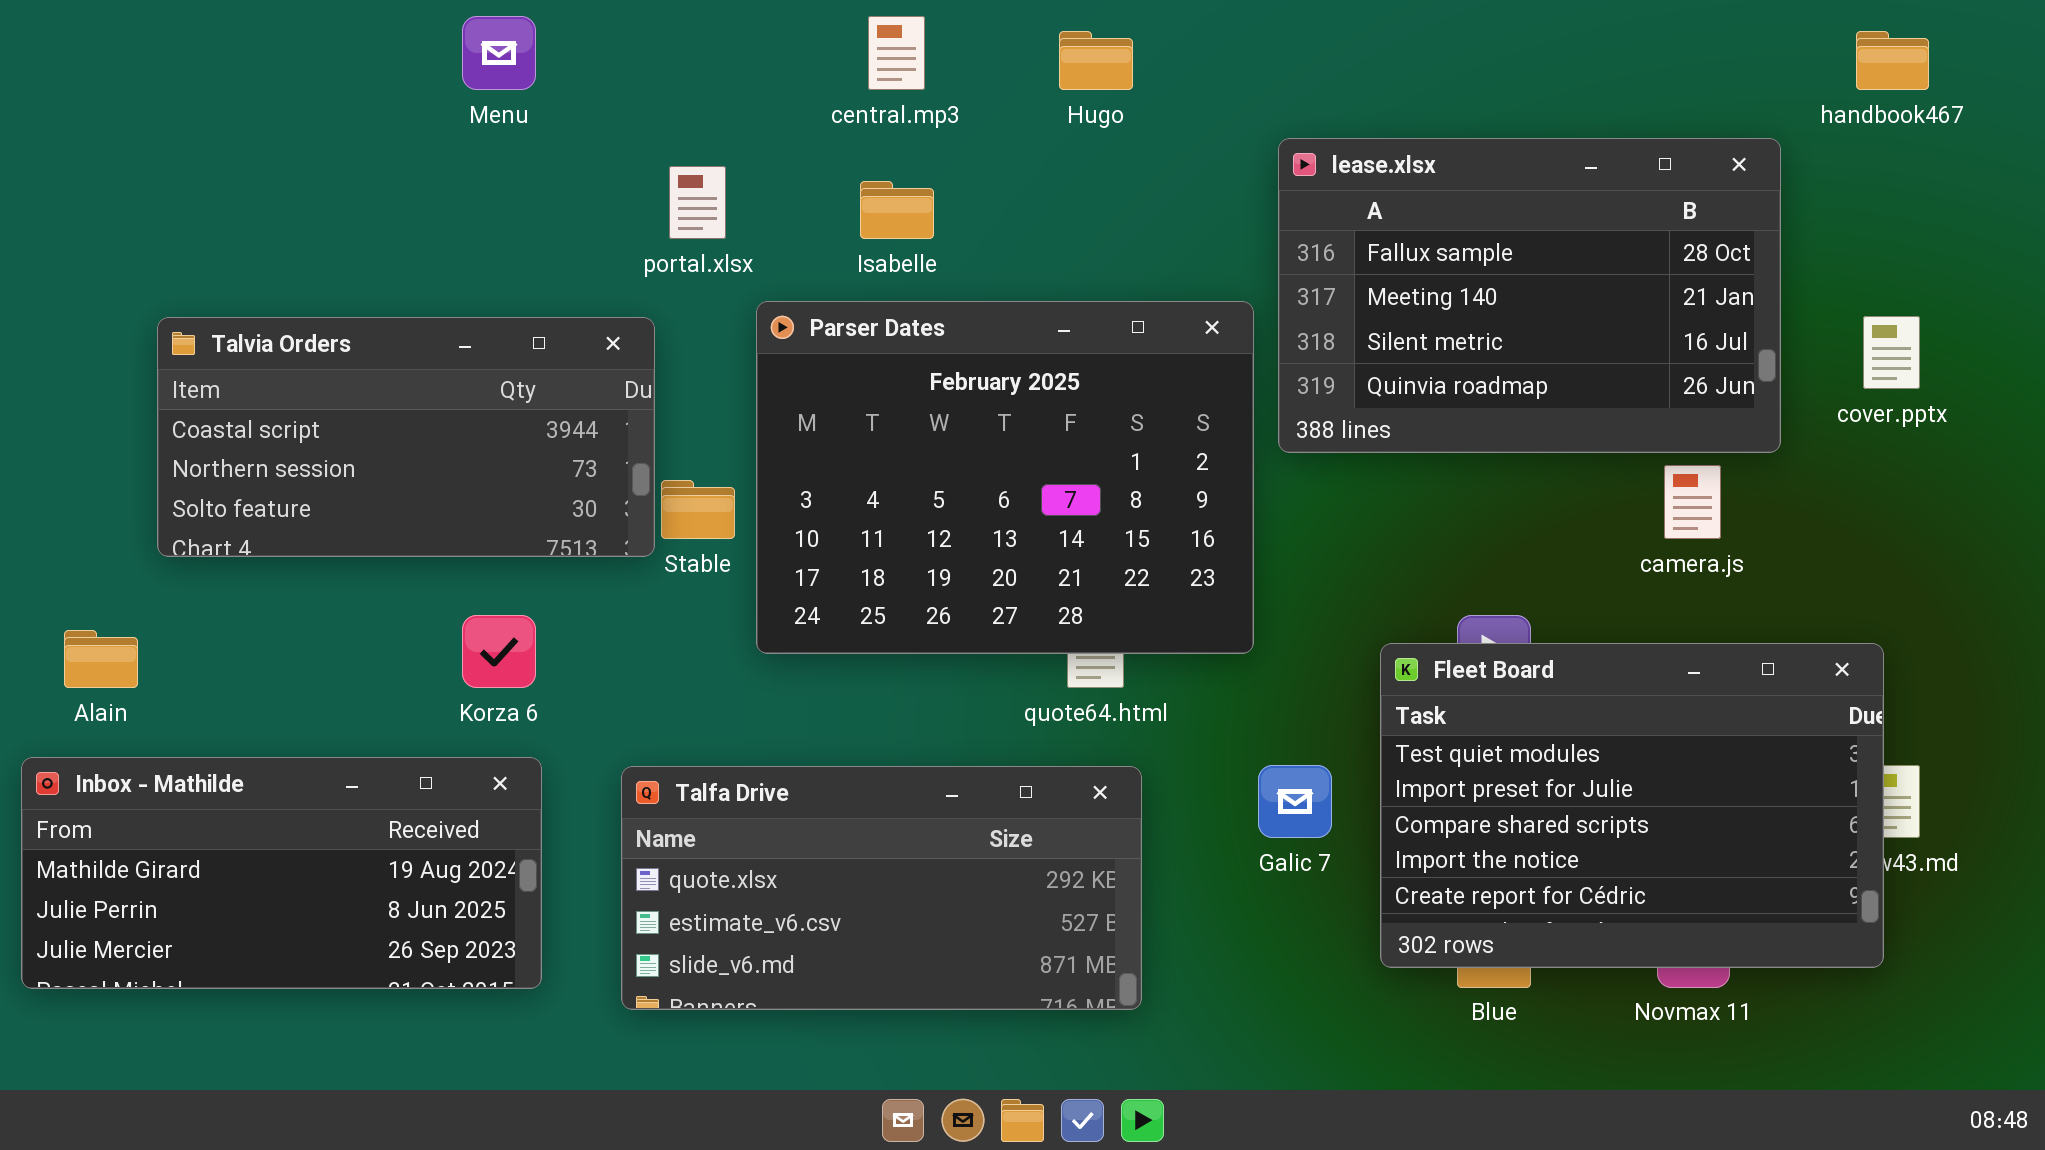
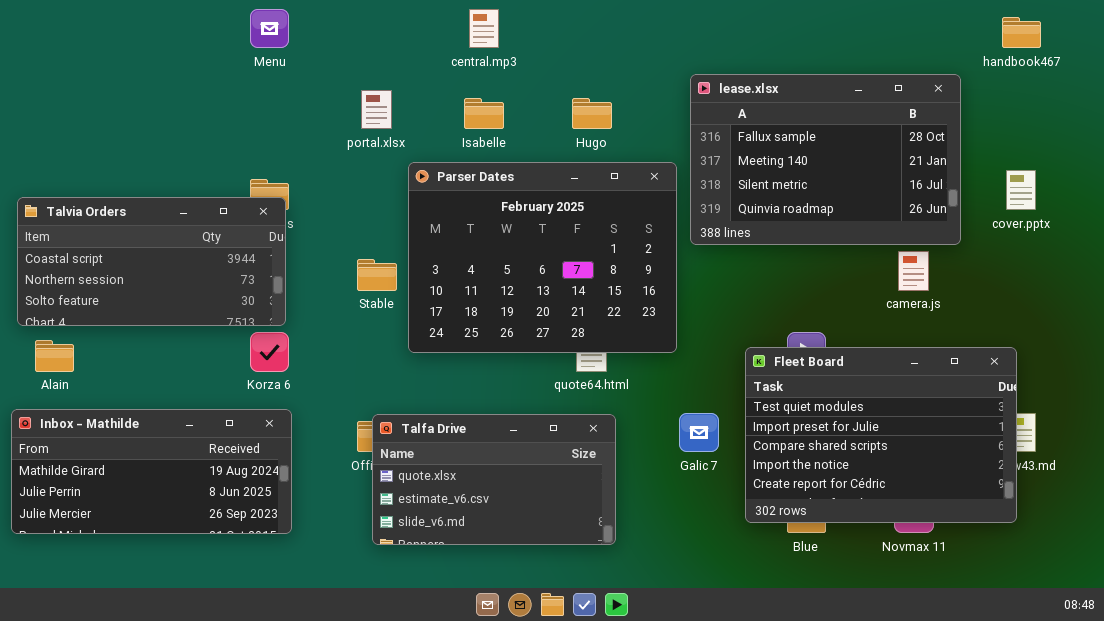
Hugo: [1059,31,1133,90] -> [572,98,612,129], moved
Talvia Orders: [157,317,655,557] -> [17,197,286,326], moved
Talfa Drive: [621,766,1142,1010] -> [372,414,616,545], resized

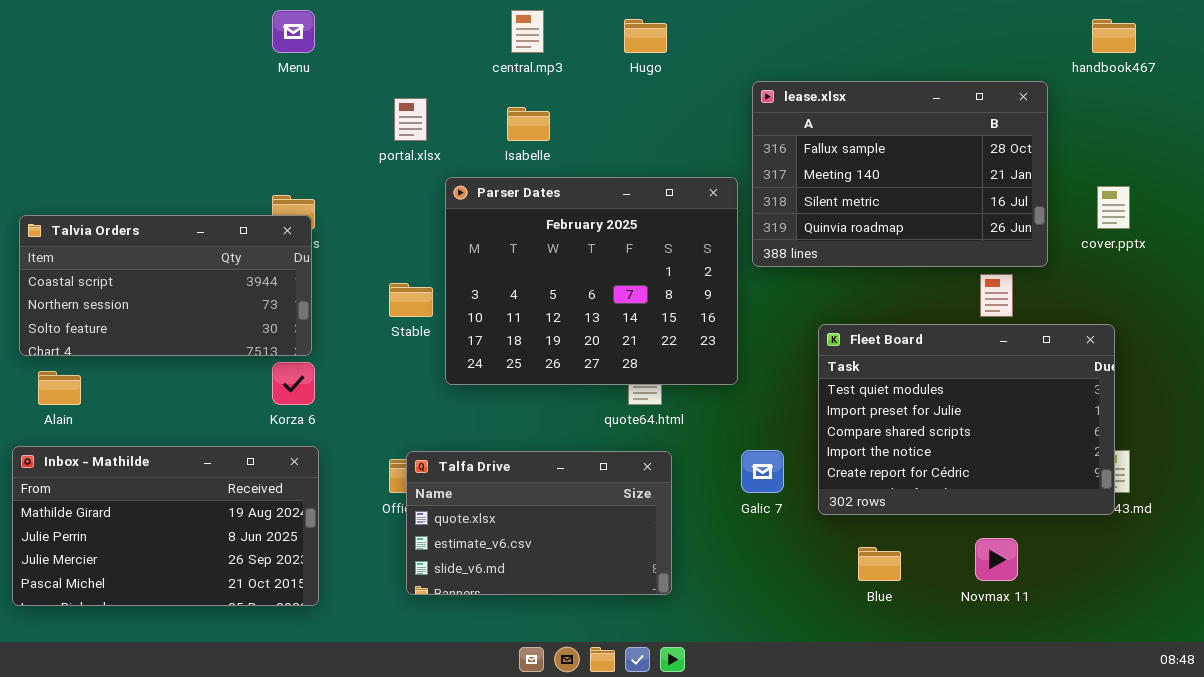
Hugo: [572,98,612,129] -> [624,19,667,53], moved
Fleet Board: [745,347,1017,523] -> [818,324,1115,515], moved
Inbox - Mathilde: [11,409,292,534] -> [12,446,319,606], resized

